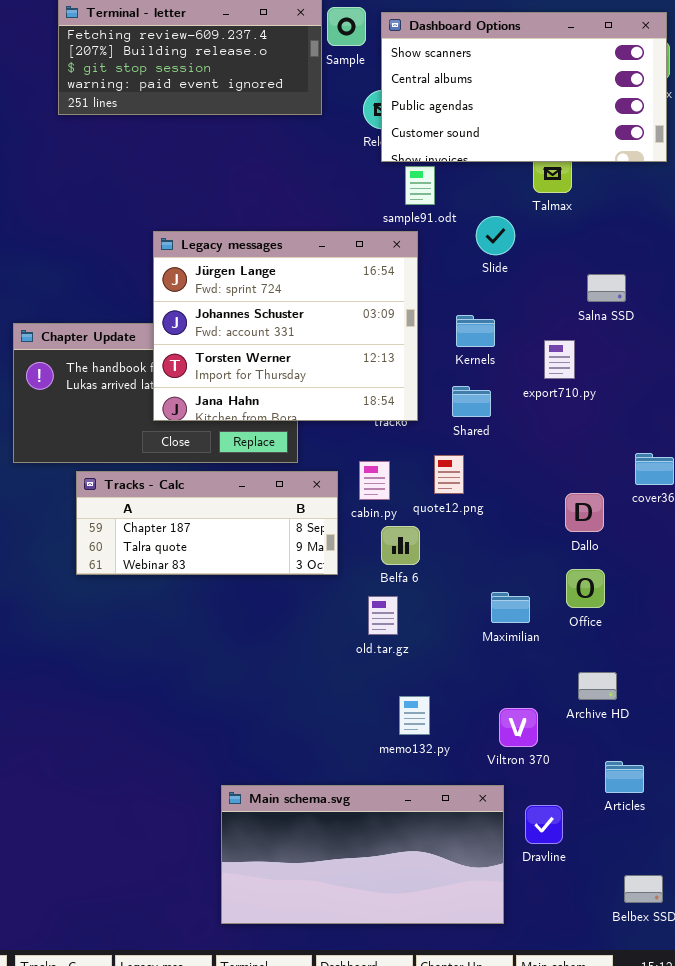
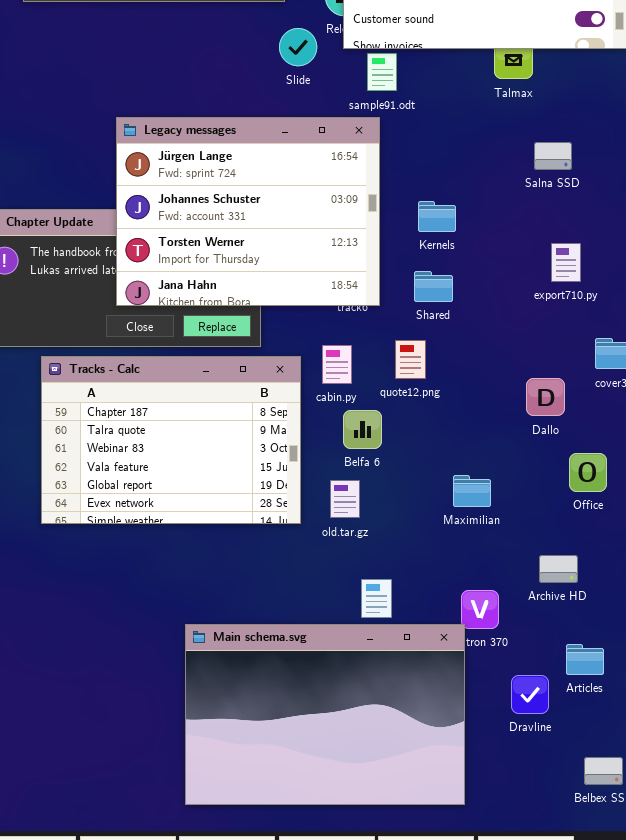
Slide: [476,216,515,255] -> [279,28,317,66], moved
Salna SSD: [587,274,626,302] -> [534,142,572,170], moved
export710.py: [544,340,575,379] -> [551,243,581,282], moved
Tracks - Calc: [76,471,338,575] -> [41,356,301,524], resized
Office: [566,569,605,608] -> [569,453,607,492], moved
Main schema.svg: [221,785,504,924] -> [185,624,465,805], resized
Dravline: [525,805,563,844] -> [511,675,549,714], moved

